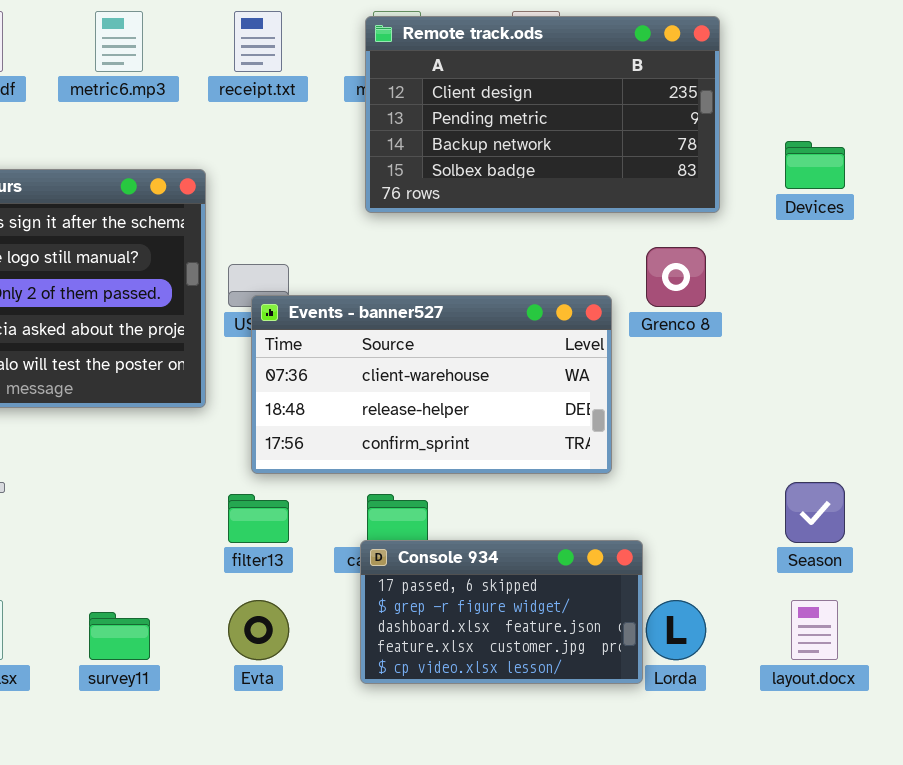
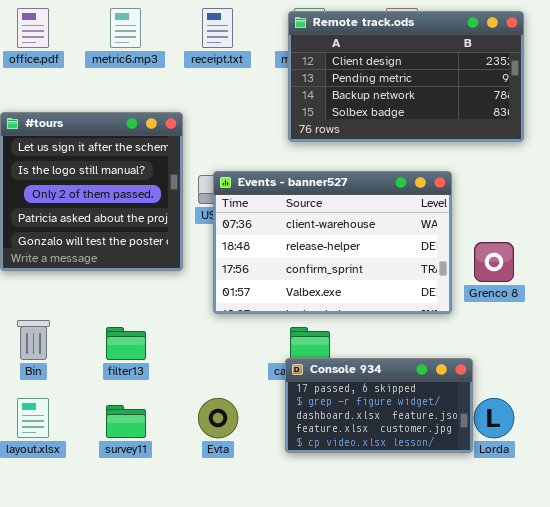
Grenco 8: [646,247,706,307] -> [474,242,514,282], moved
Events - banner527: [251,295,612,474] -> [213,171,452,314], resized
filter13: [228,494,289,543] -> [106,327,146,360], moved

